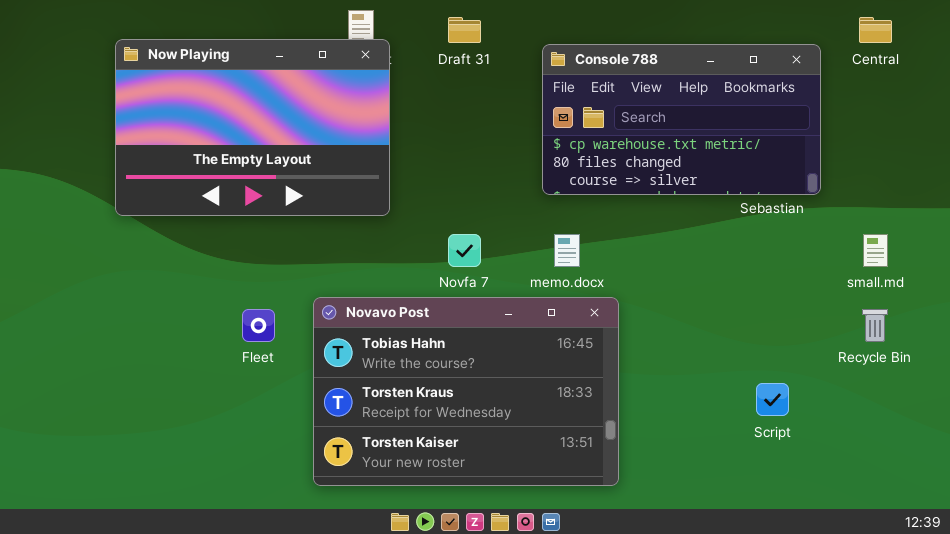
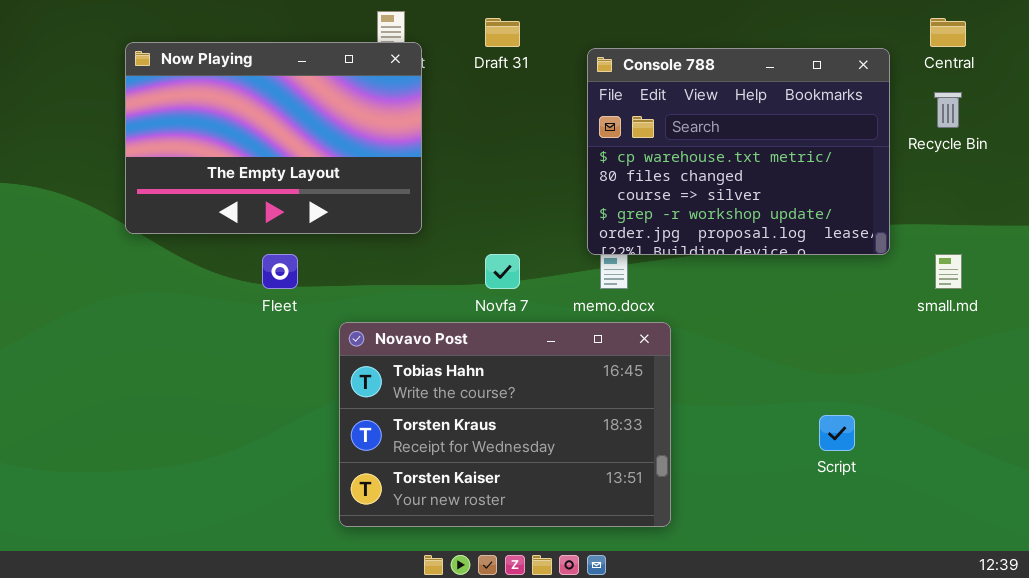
Console 788: [542,44,821,195] -> [587,48,890,255], resized
Fleet: [242,309,275,342] -> [262,254,298,289], moved
Recycle Bin: [862,309,888,342] -> [934,92,962,128], moved

